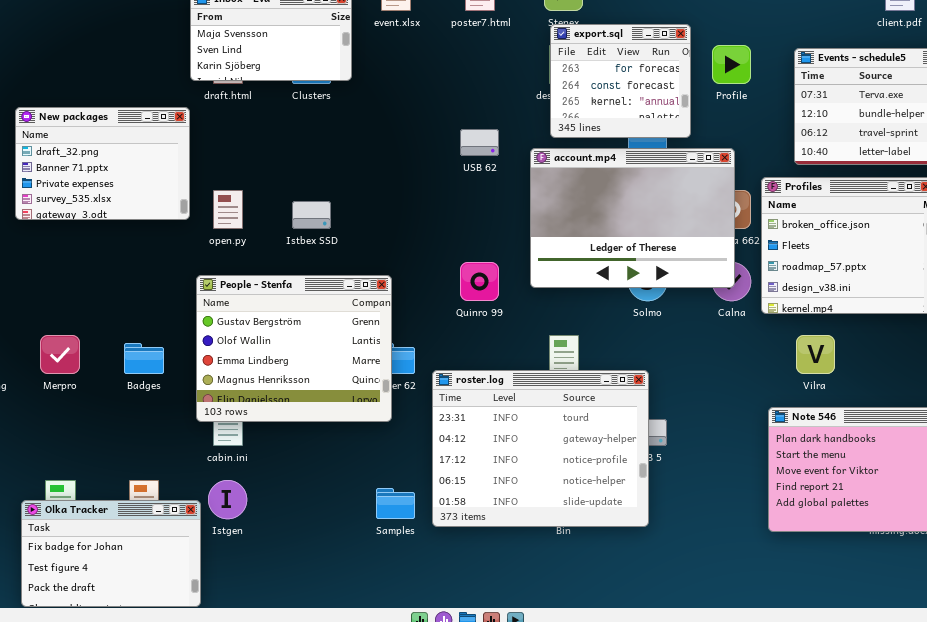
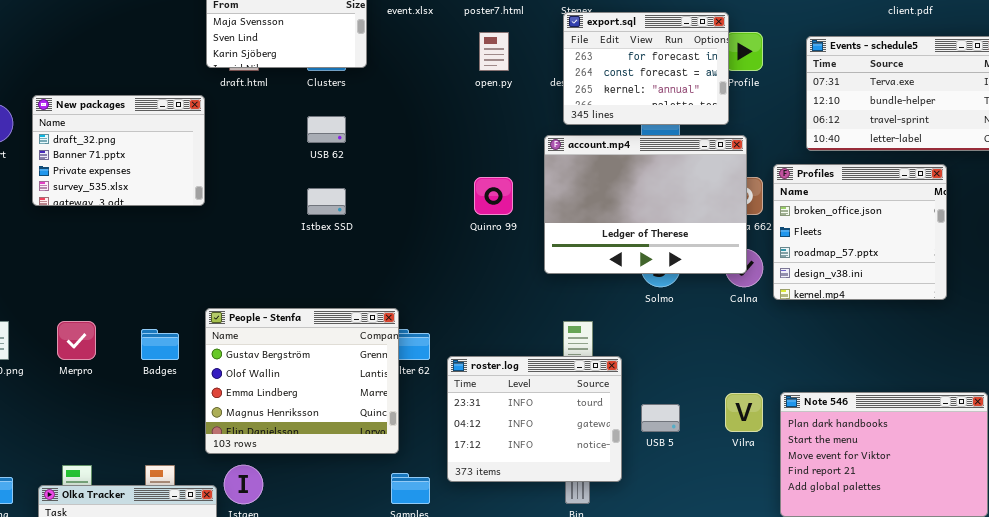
export.sql: [550,24,691,138] -> [563,12,729,125], resized
USB 62: [460,129,499,156] -> [307,116,346,143], moved
open.py: [213,190,243,229] -> [479,32,509,71], moved
Quinro 99: [460,262,499,301] -> [474,177,513,215], moved
People - Stenfa: [196,275,392,422] -> [205,308,399,454], moved
Vilra: [796,335,835,374] -> [725,393,763,432], moved
roster.log: [432,370,649,527] -> [447,356,622,482], resized

